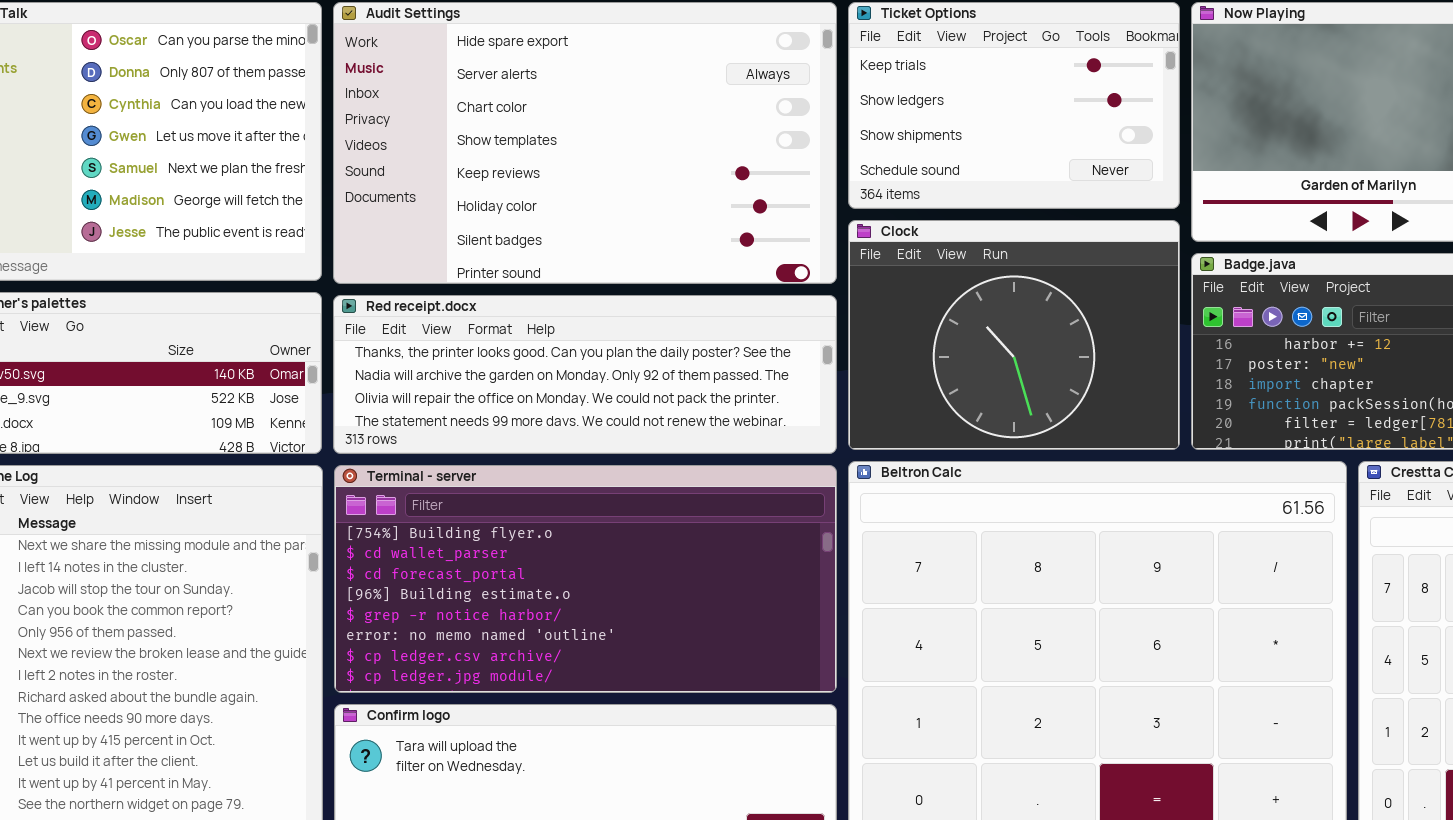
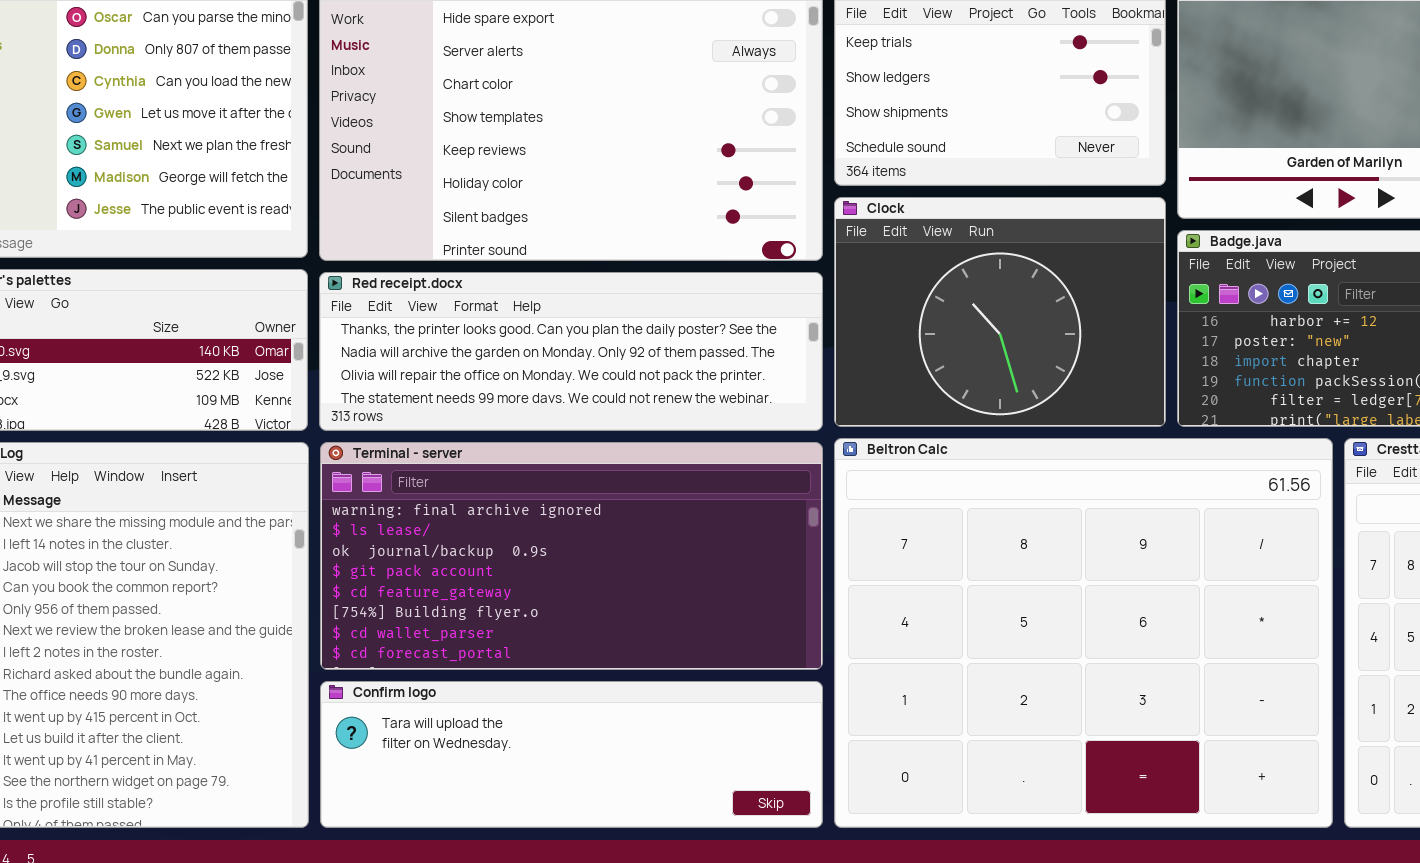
Terminal - server: [334,465,837,693] -> [320,442,823,670], scrolled up 5 rows

